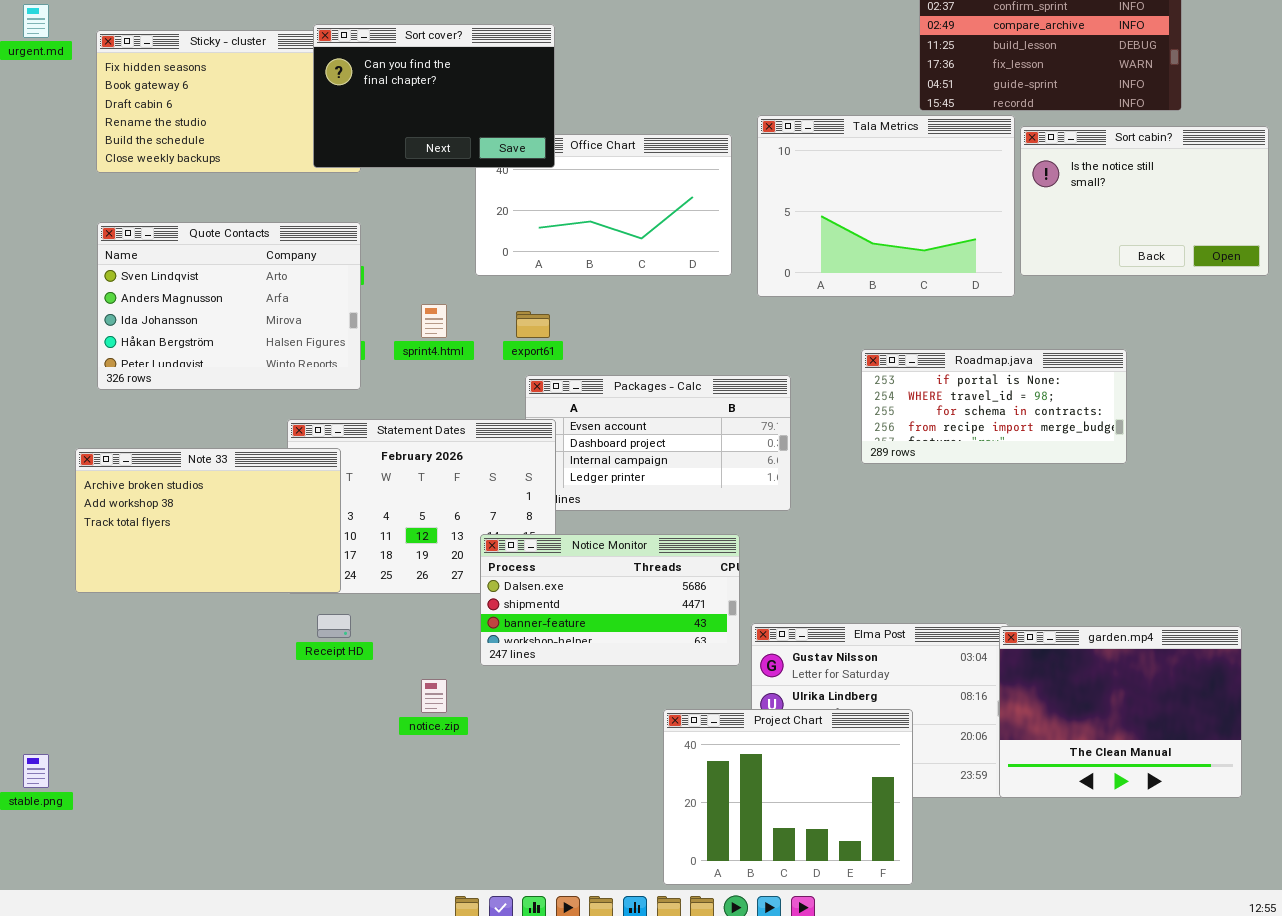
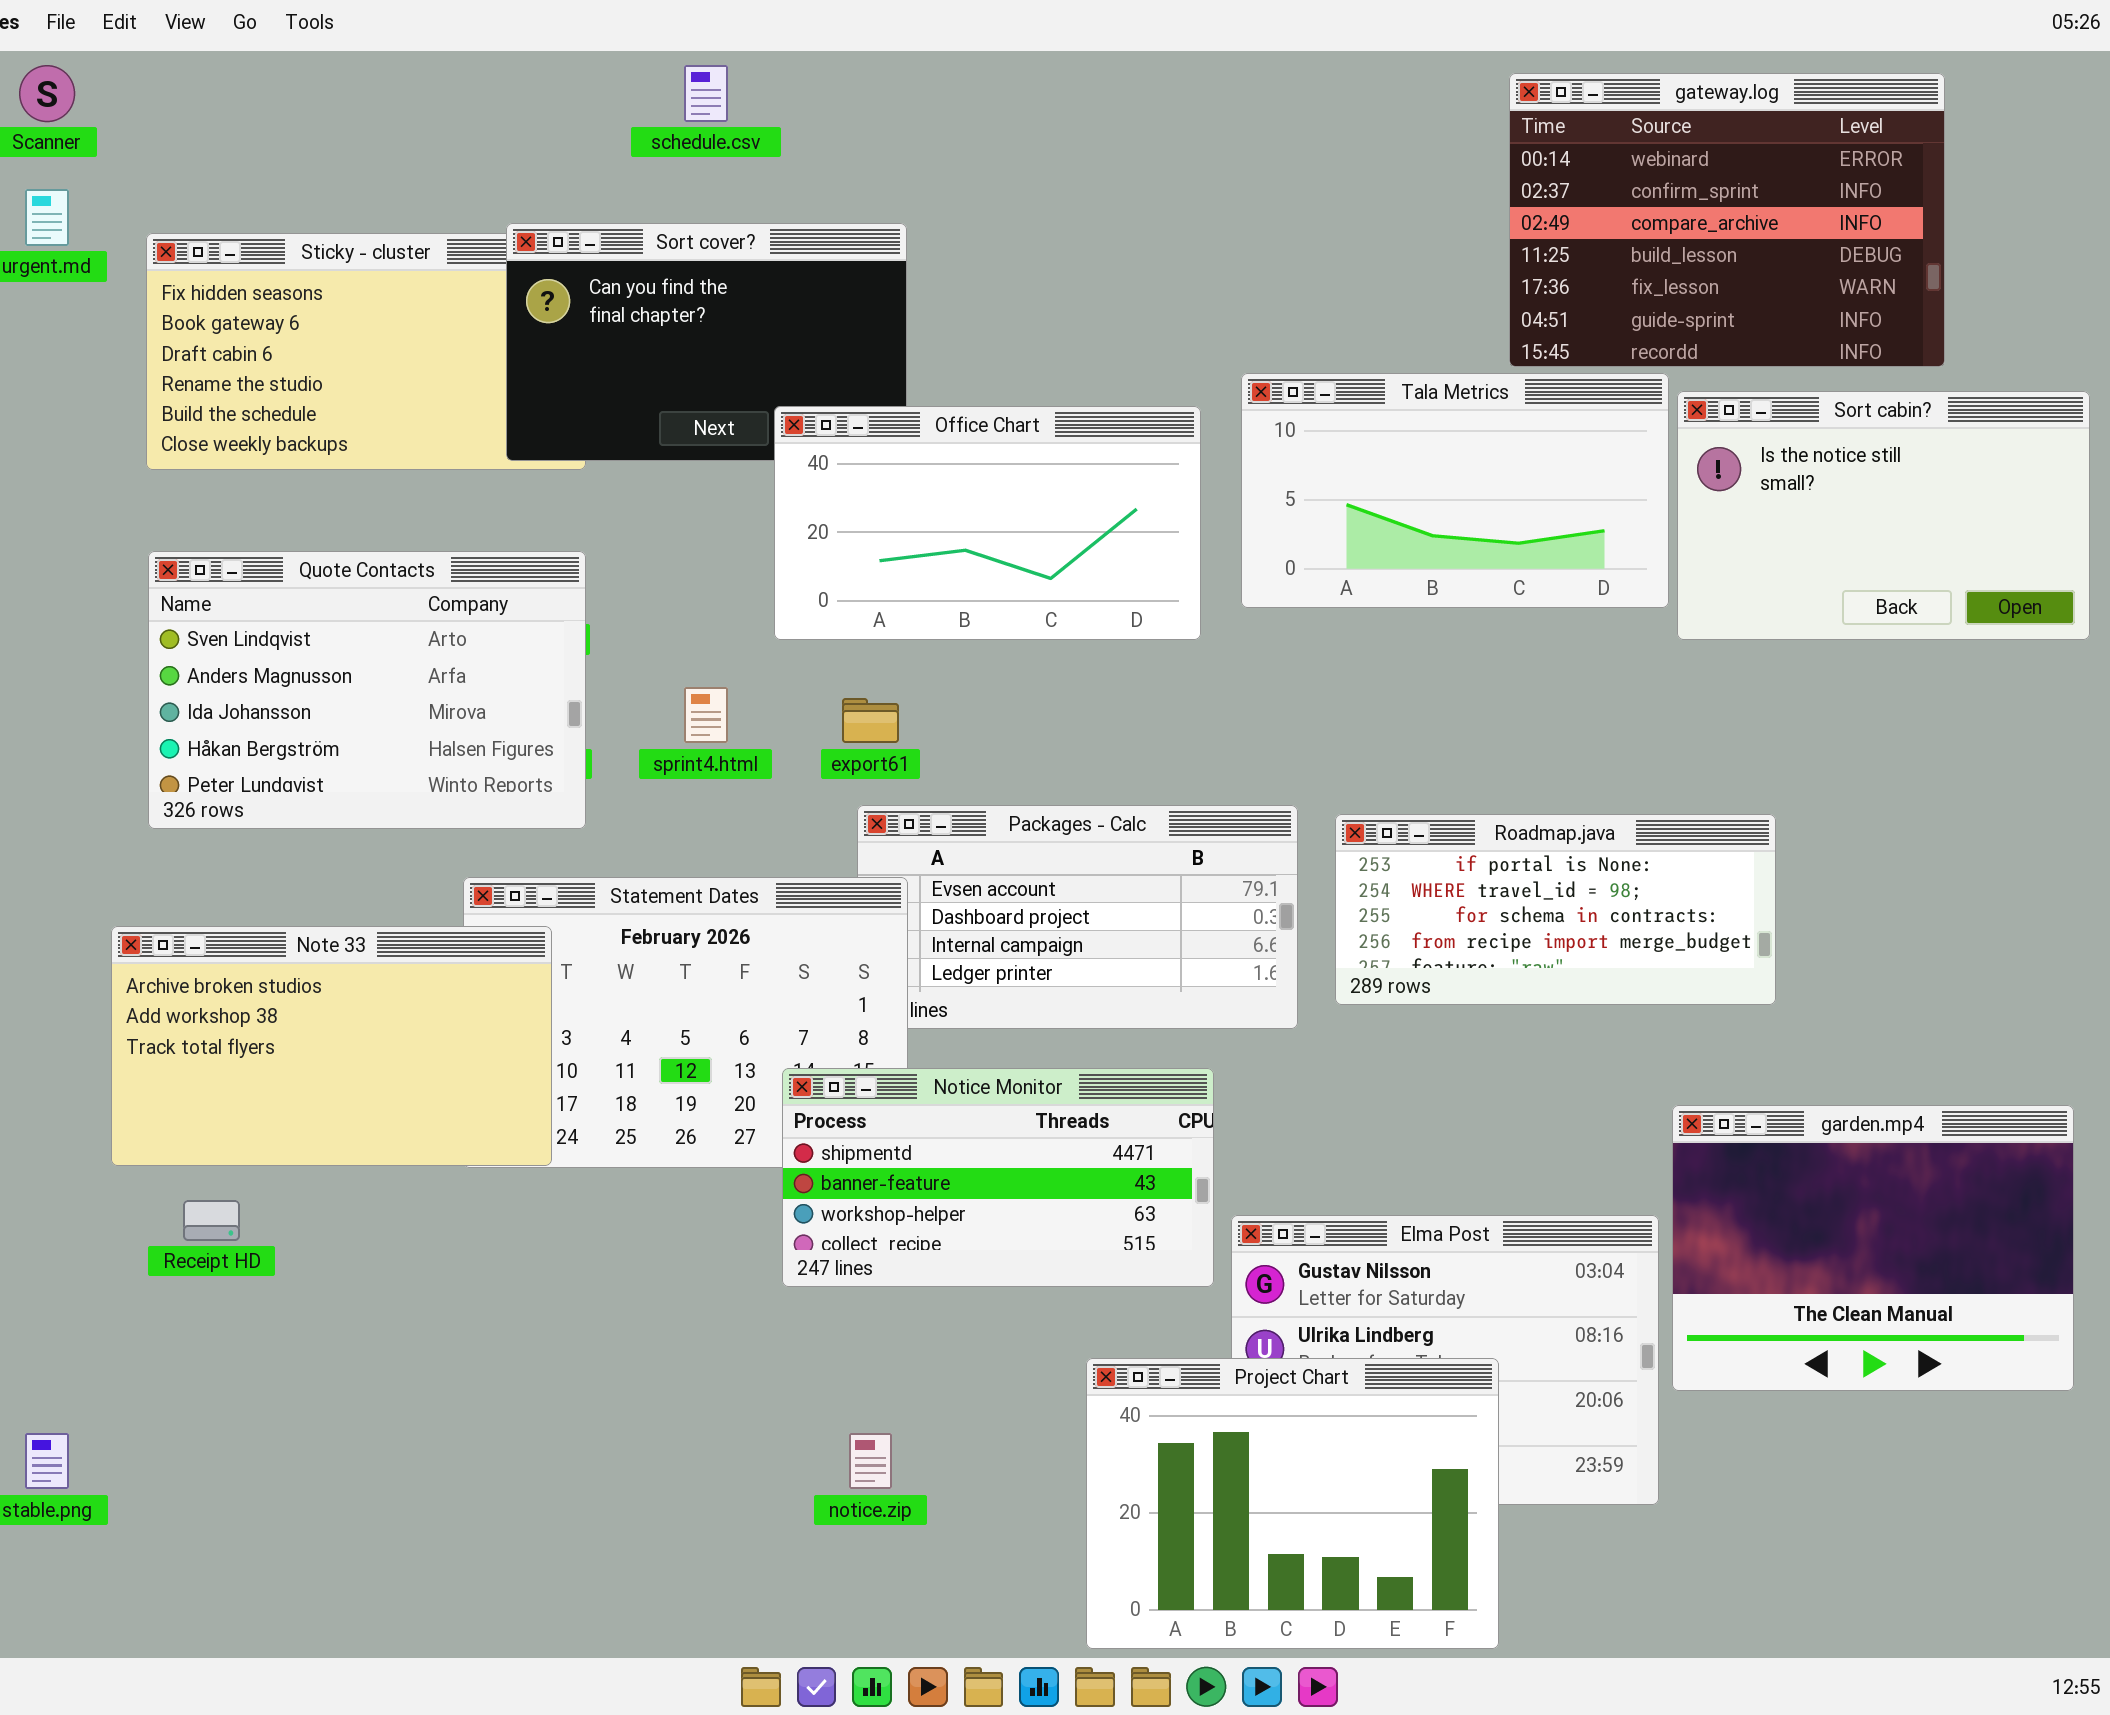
Tala Metrics: [757,115,1015,297] -> [1241,373,1669,608], resized
Office Chart: [475,134,732,276] -> [774,406,1201,640], raised
Roadmap.java: [861,349,1127,464] -> [1335,814,1776,1005], moved
Notice Monitor: [480,534,740,666] -> [782,1068,1214,1287], scrolled down 1 row
Receipt HD: [317,614,351,638] -> [183,1200,240,1241], moved
garden.mp4: [999,626,1242,798] -> [1672,1105,2074,1391], moved
notice.zip: [421,679,447,713] -> [849,1433,892,1489], moved

